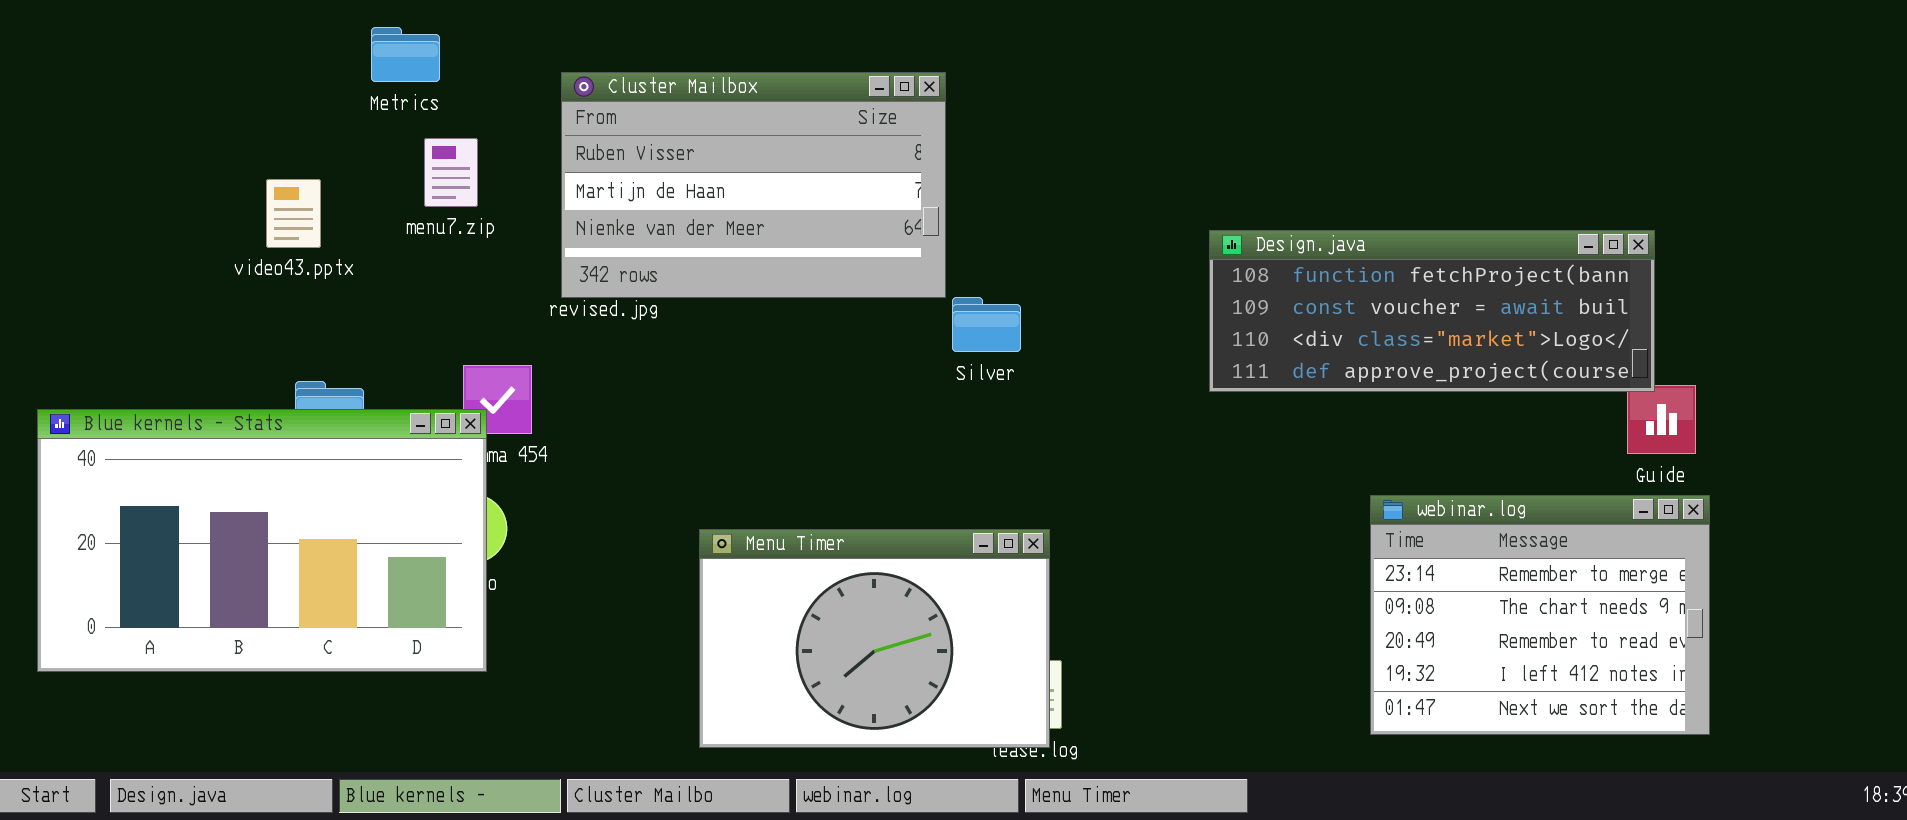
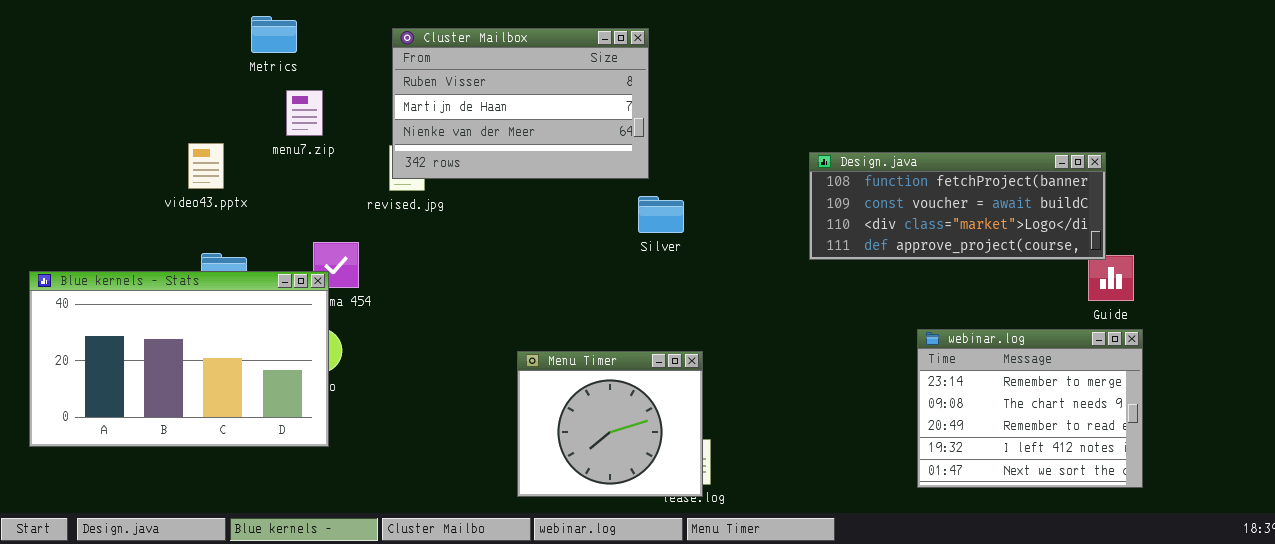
Cluster Mailbox: [561,72,946,298] -> [392,28,649,179], moved
video43.pptx: [266,179,321,248] -> [188,143,224,189], moved
Menu Timer: [699,529,1050,748] -> [517,351,703,497], resized

